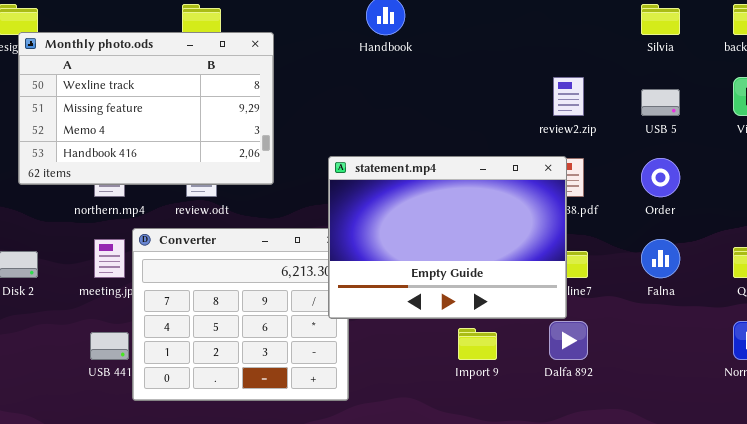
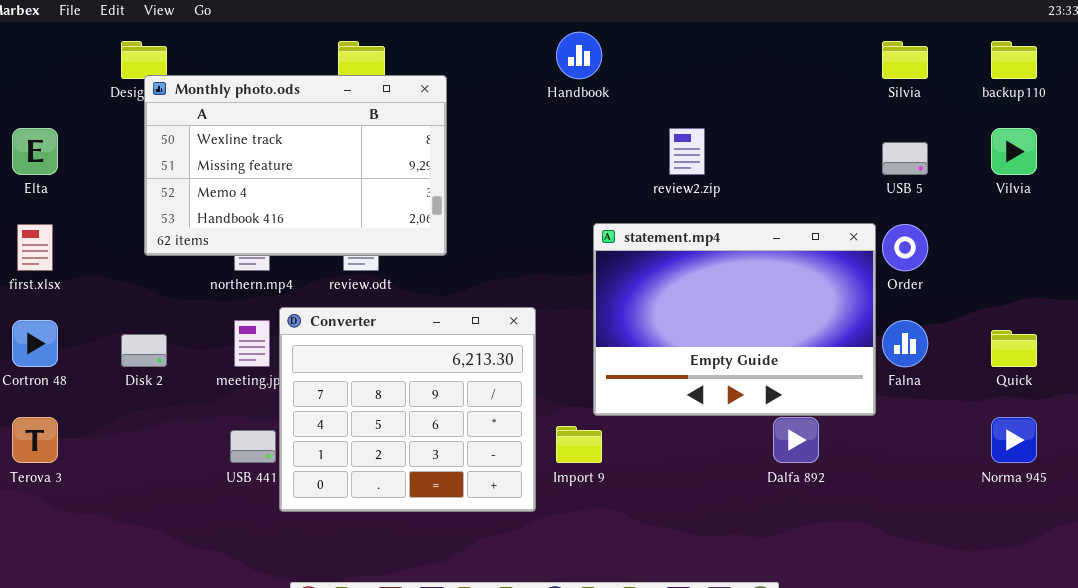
review2.zip: [553,77,584,116] -> [669,128,705,175], moved
statement.mp4: [328,156,567,319] -> [593,223,876,416], moved
Import 9: [458,328,497,360] -> [556,426,602,463], moved

